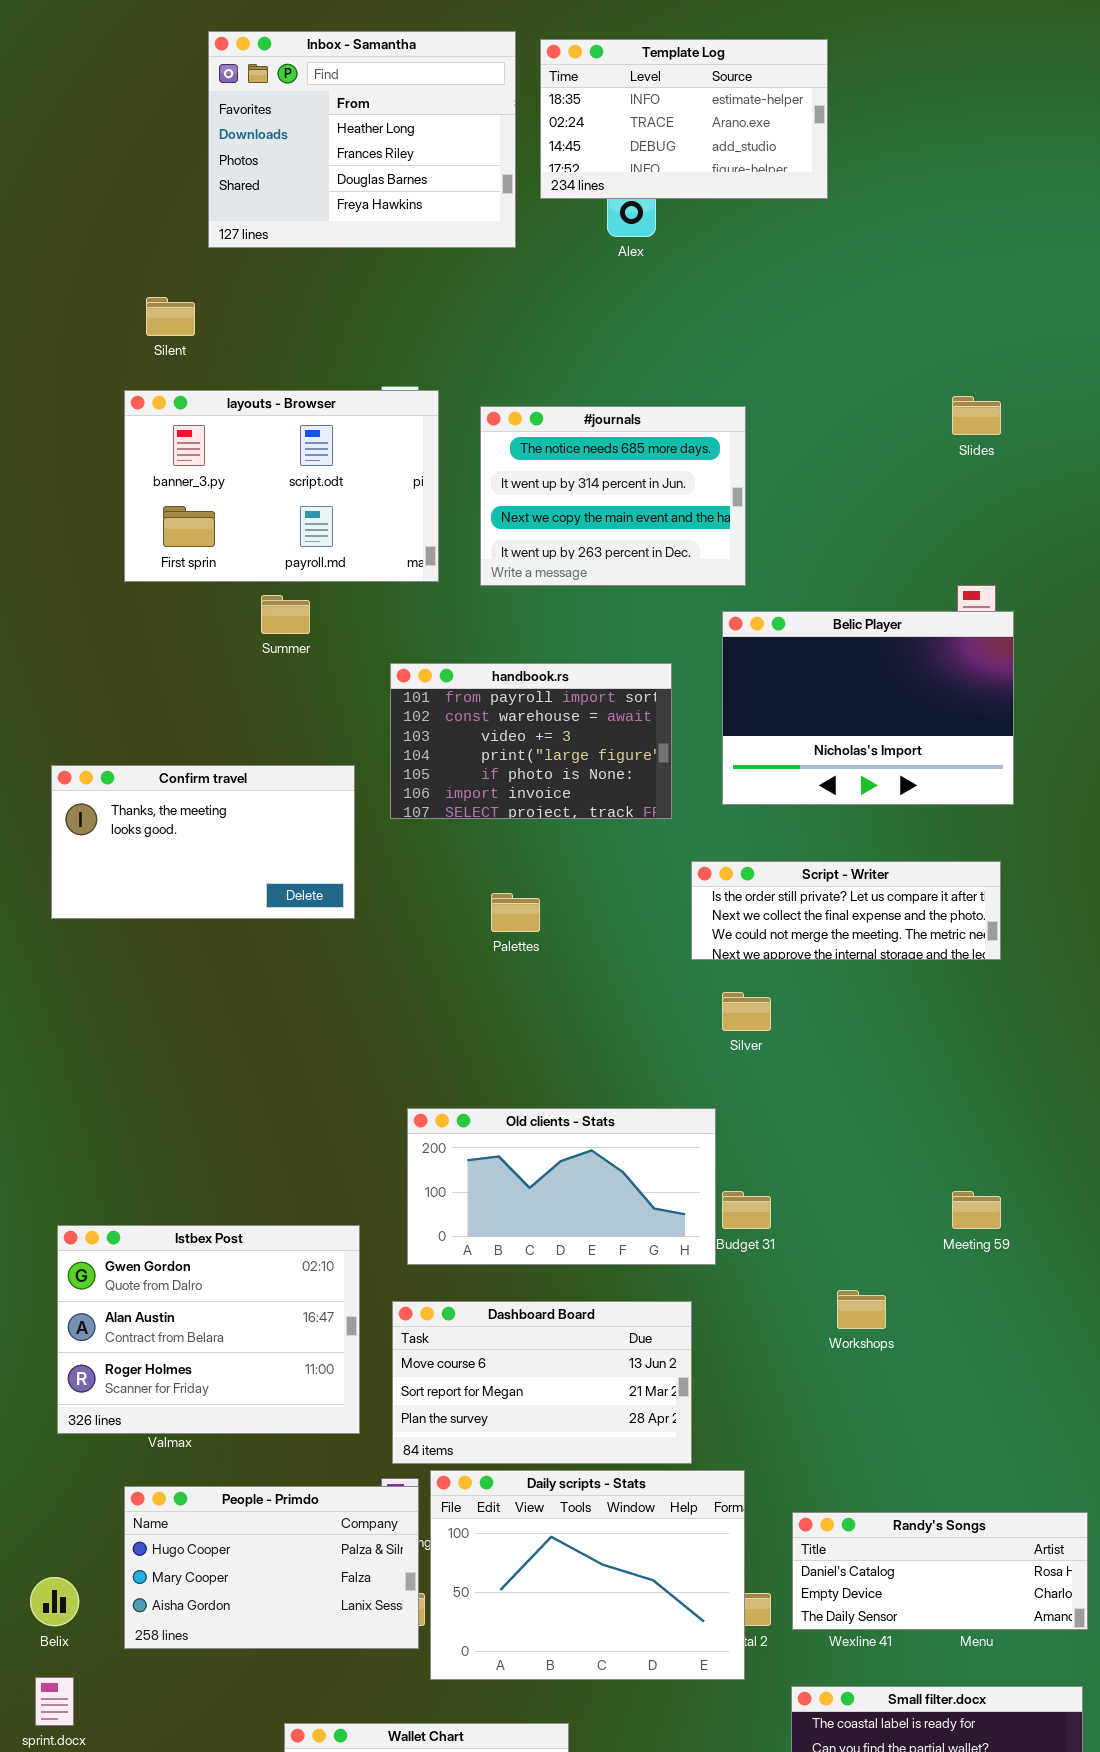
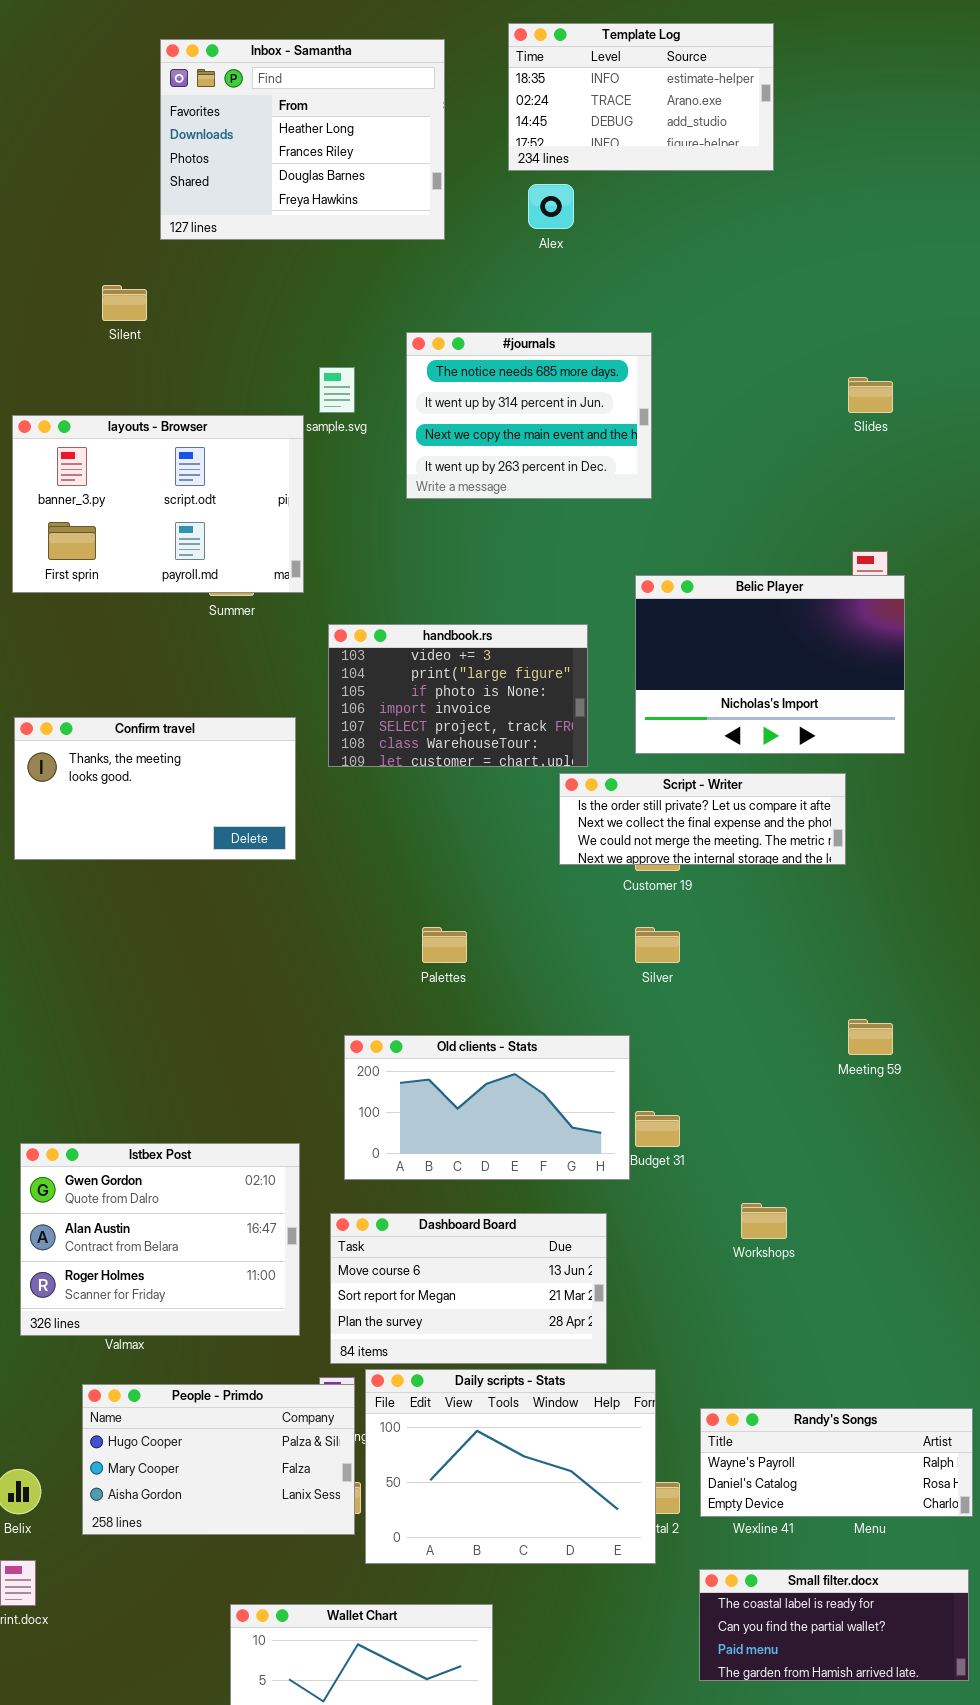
Template Log: [540,39,828,199] -> [508,23,774,171], moved
layouts - Browser: [124,390,439,582] -> [12,415,304,593], moved
#journals: [480,406,746,586] -> [406,332,652,499], moved
handbook.rs: [390,663,672,819] -> [328,624,588,767], scrolled down 2 rows
Script - Writer: [691,861,1001,960] -> [559,773,846,865], moved
Palettes: [491,893,540,932] -> [422,927,467,963], moved
Meeting 59: [952,1191,1001,1229] -> [848,1019,893,1055], moved
Randy's Songs: [792,1512,1088,1630] -> [700,1408,973,1517], scrolled up 1 row

